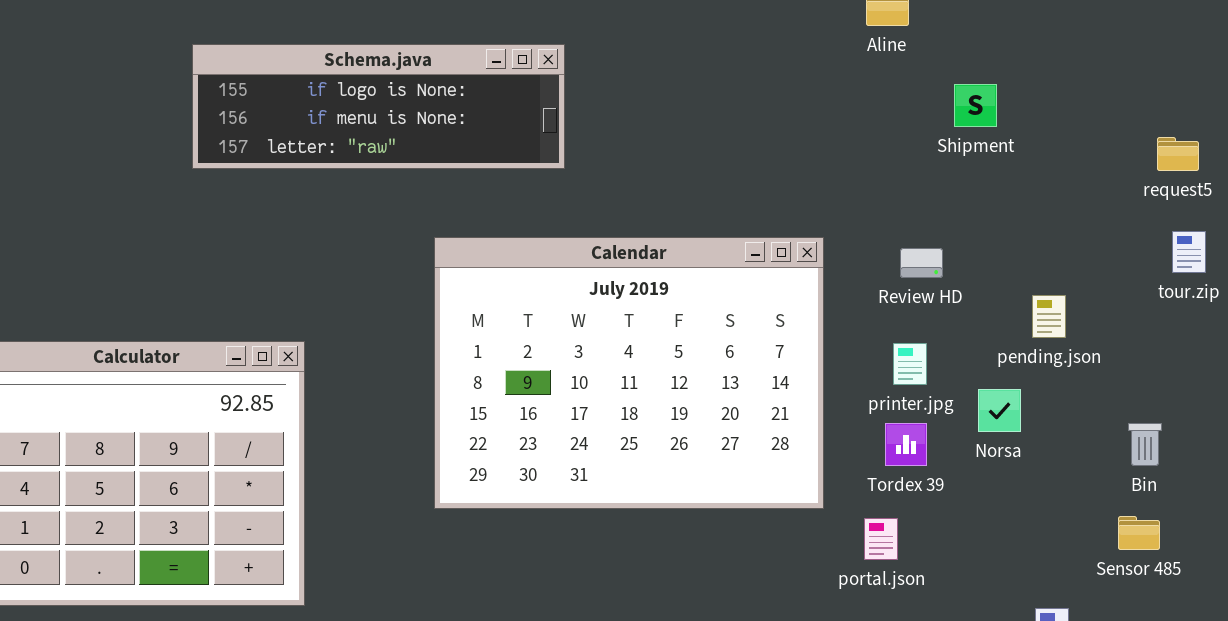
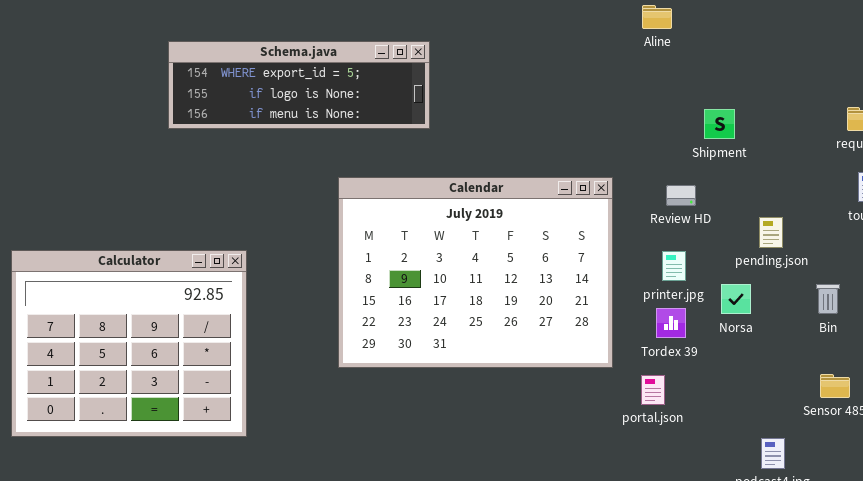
Schema.java: [192,44,565,169] -> [168,41,430,129], scrolled up 1 row
Shipment: [954,84,997,127] -> [704,109,735,139], moved
Bin: [1128,423,1162,466] -> [816,284,840,314], moved

